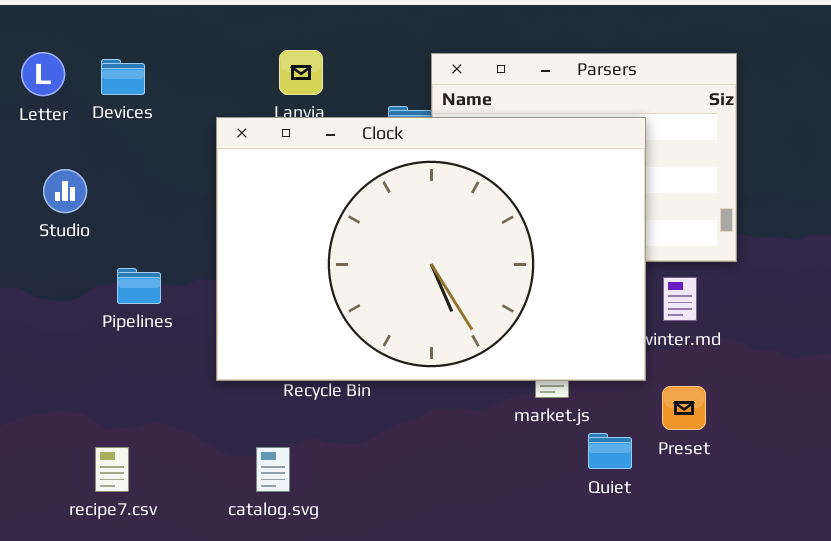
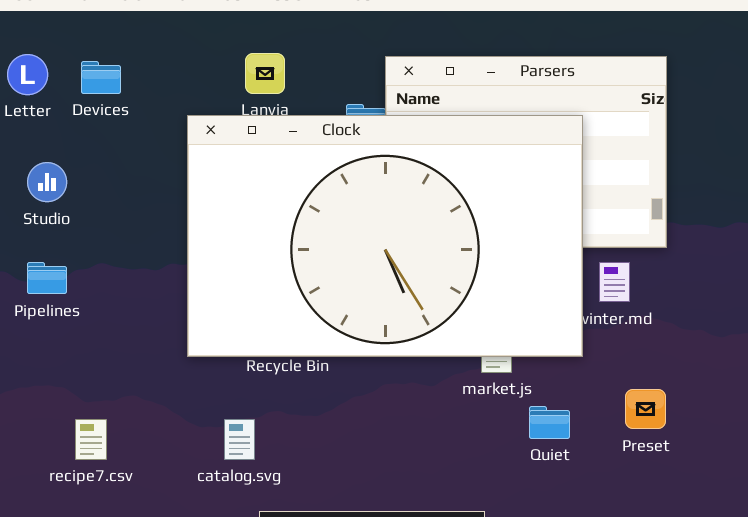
Pipelines: [117,268,161,304] -> [27,262,67,294], moved
Preset: [662,386,706,430] -> [625,389,666,429], moved

